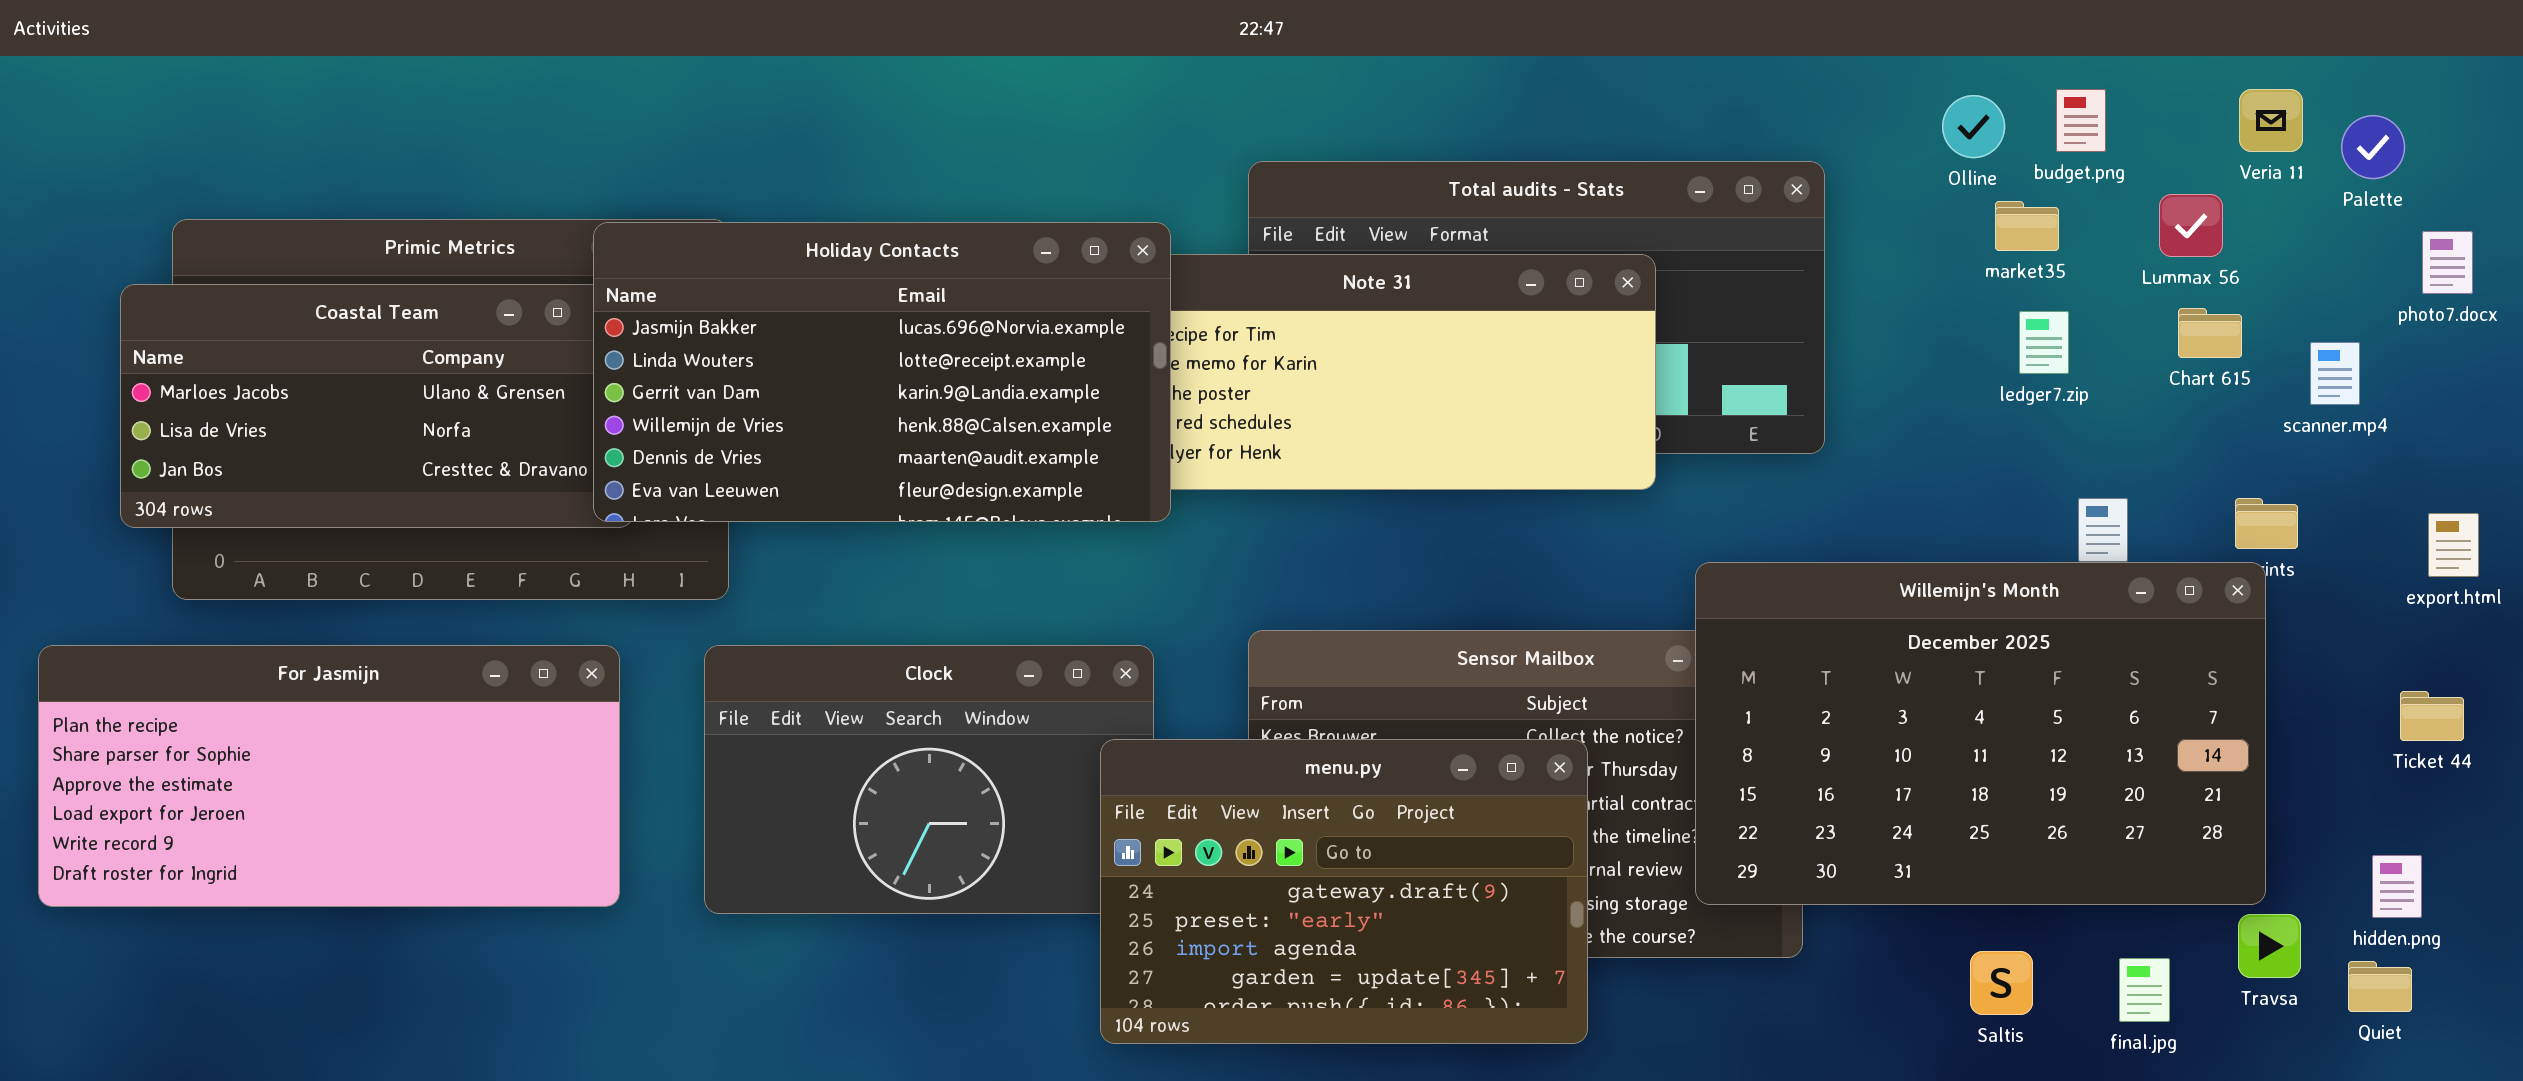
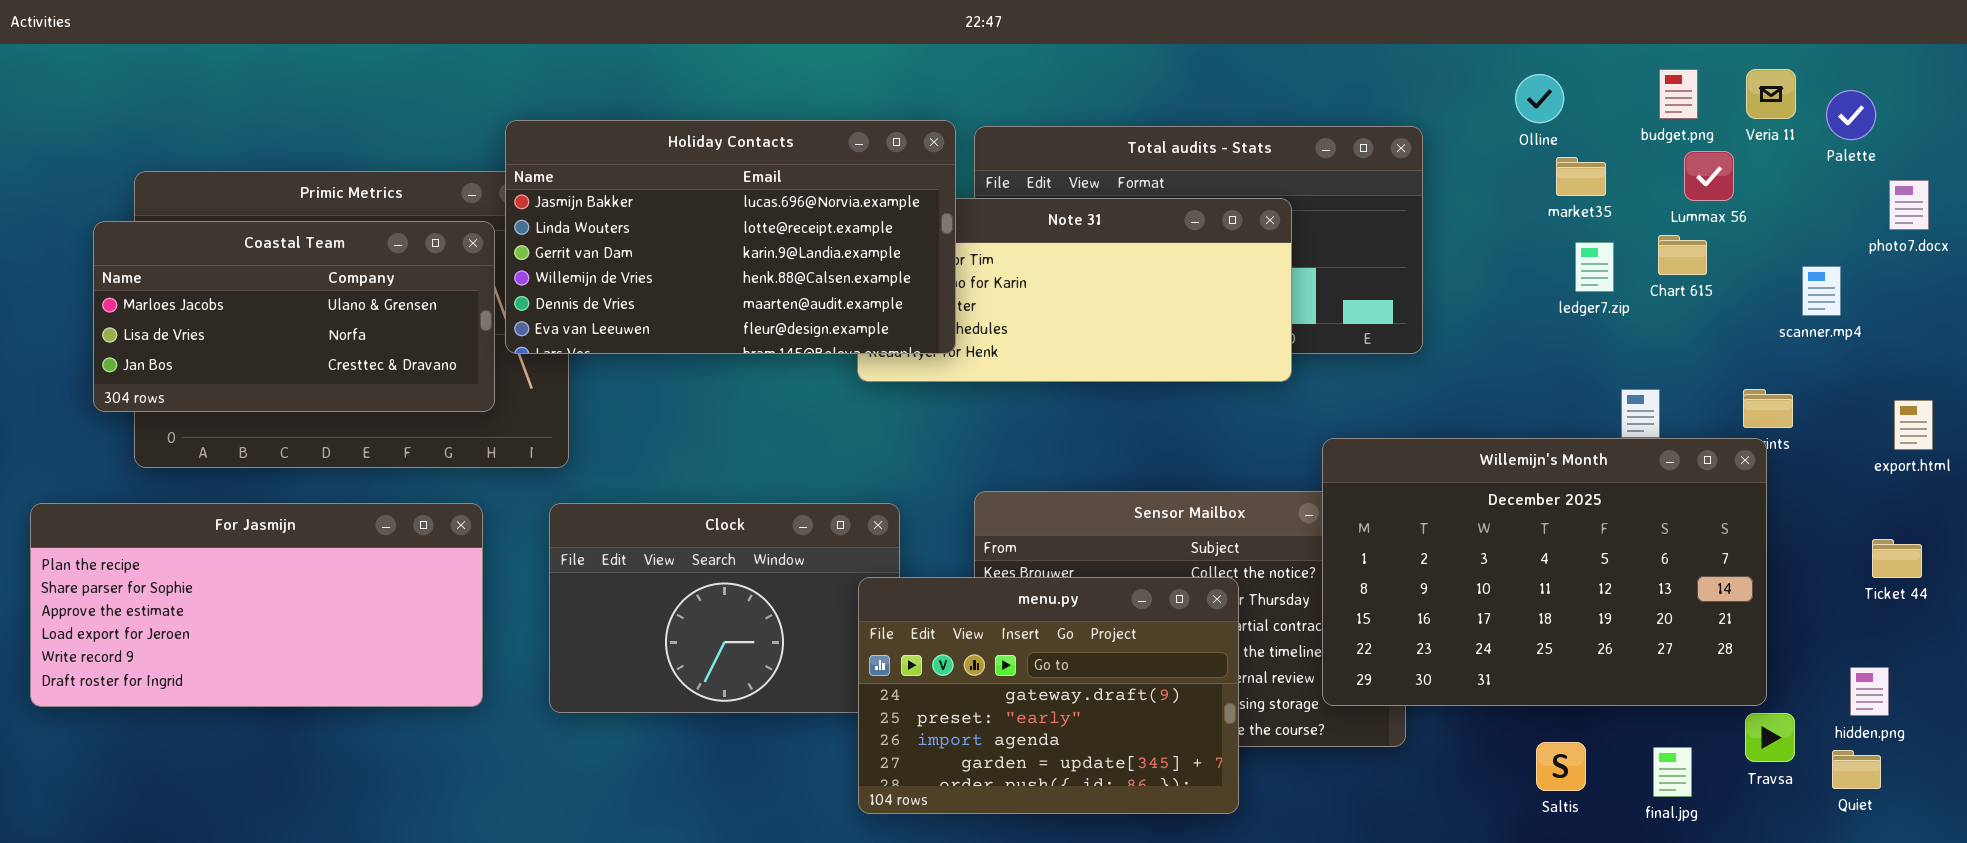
budget.png: [2056,89,2106,152] -> [1659,69,1698,119], moved
Holiday Contacts: [593,222,1171,522] -> [505,120,956,354], moved
Chart 615: [2178,308,2242,358] -> [1658,235,1707,275], moved

